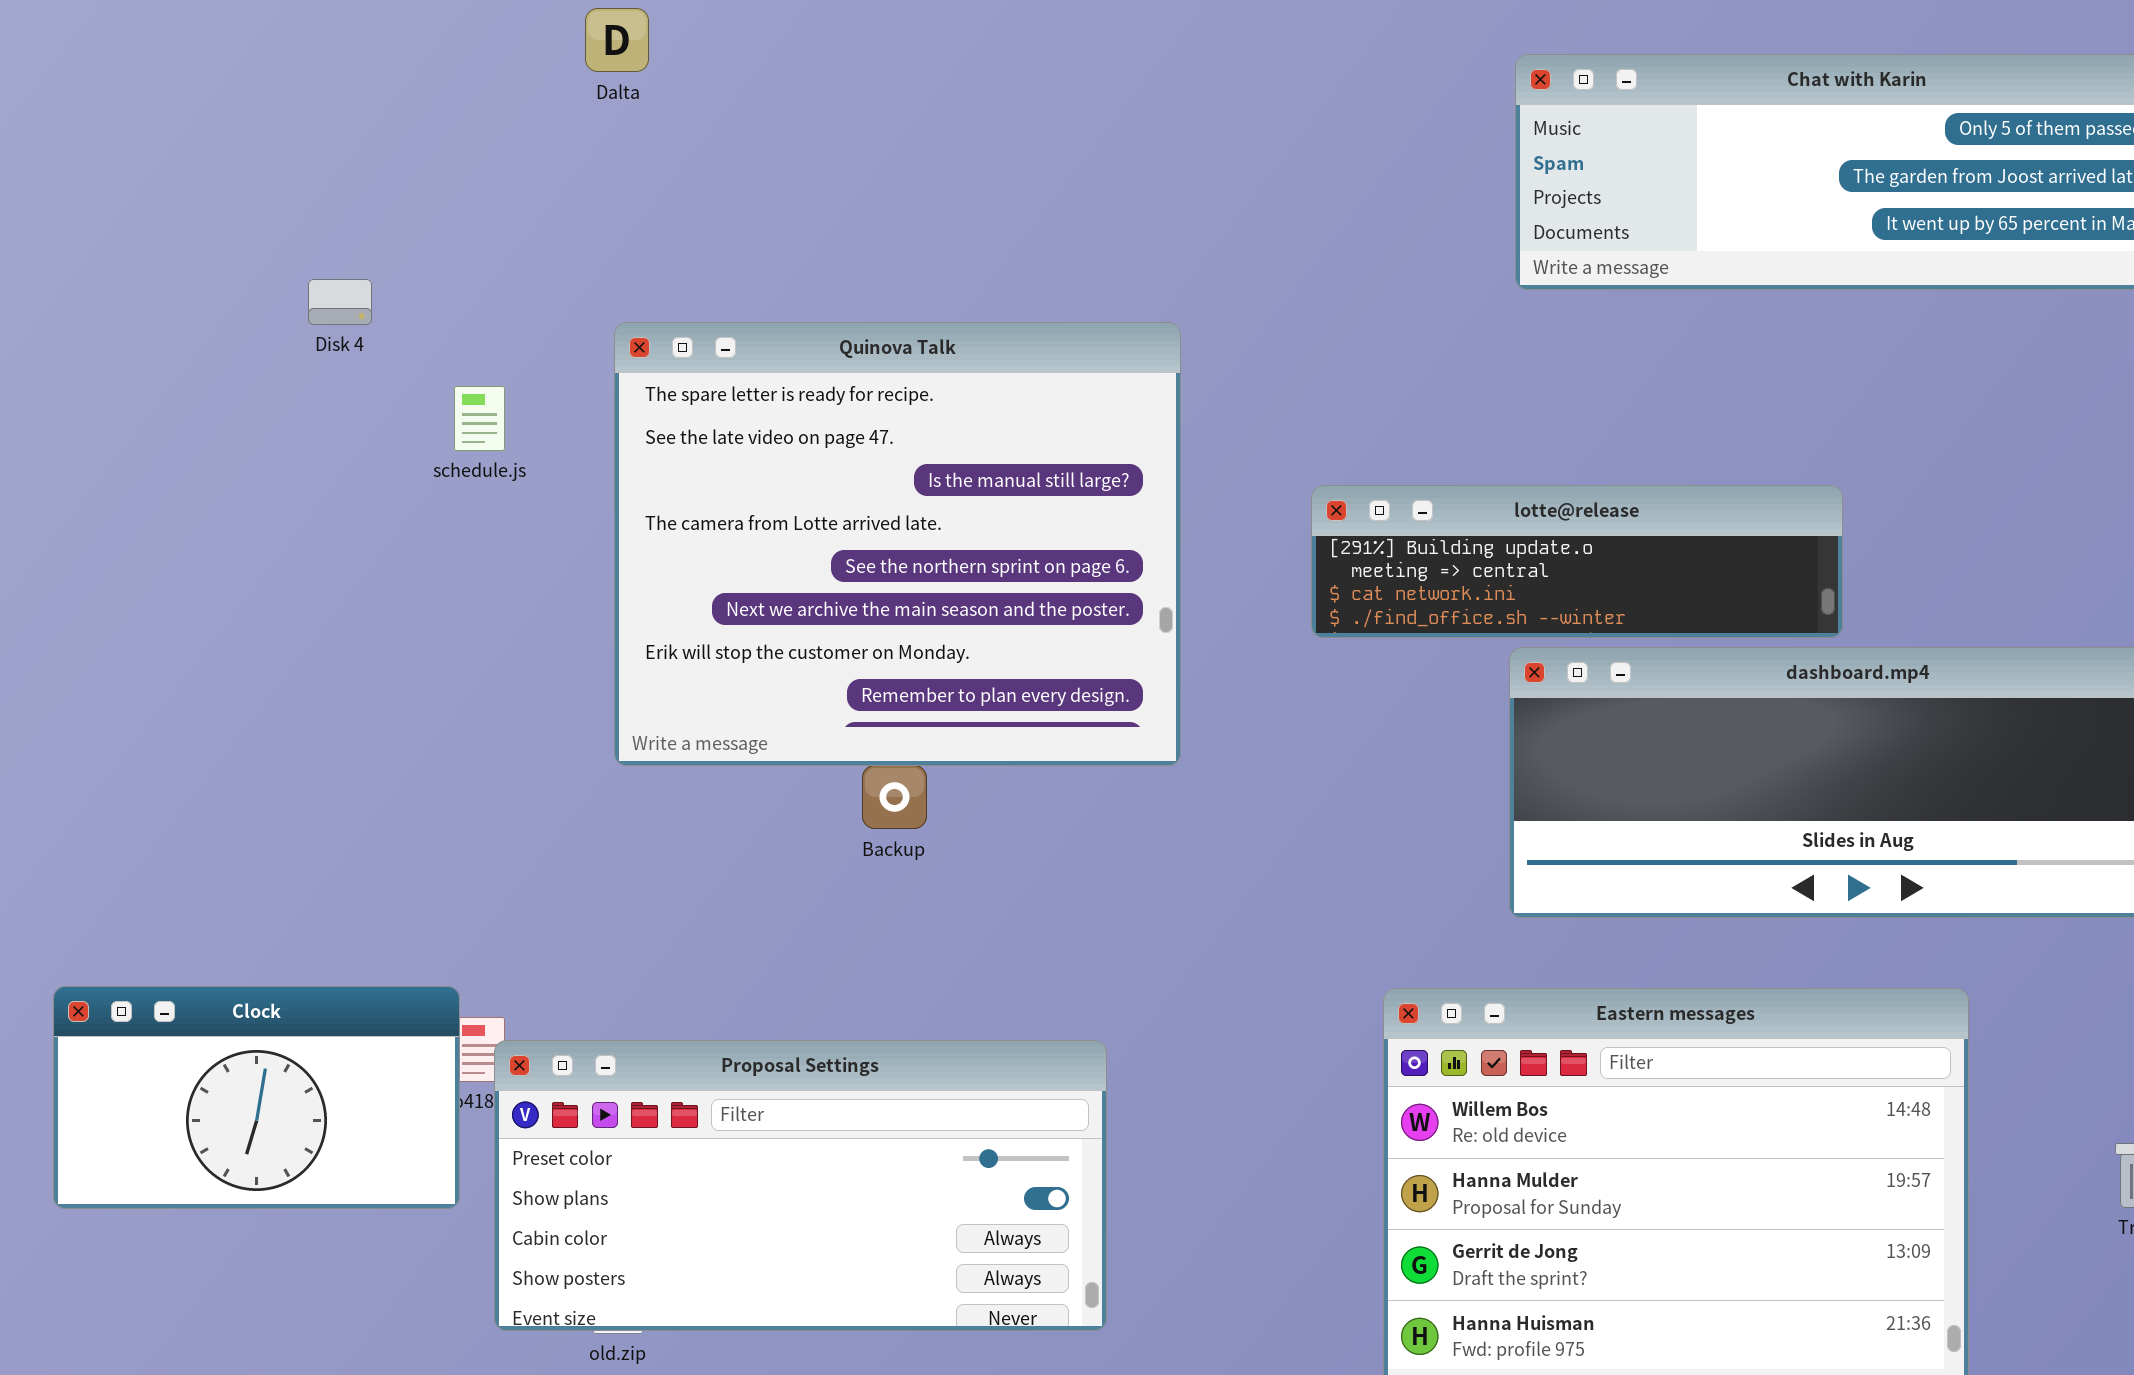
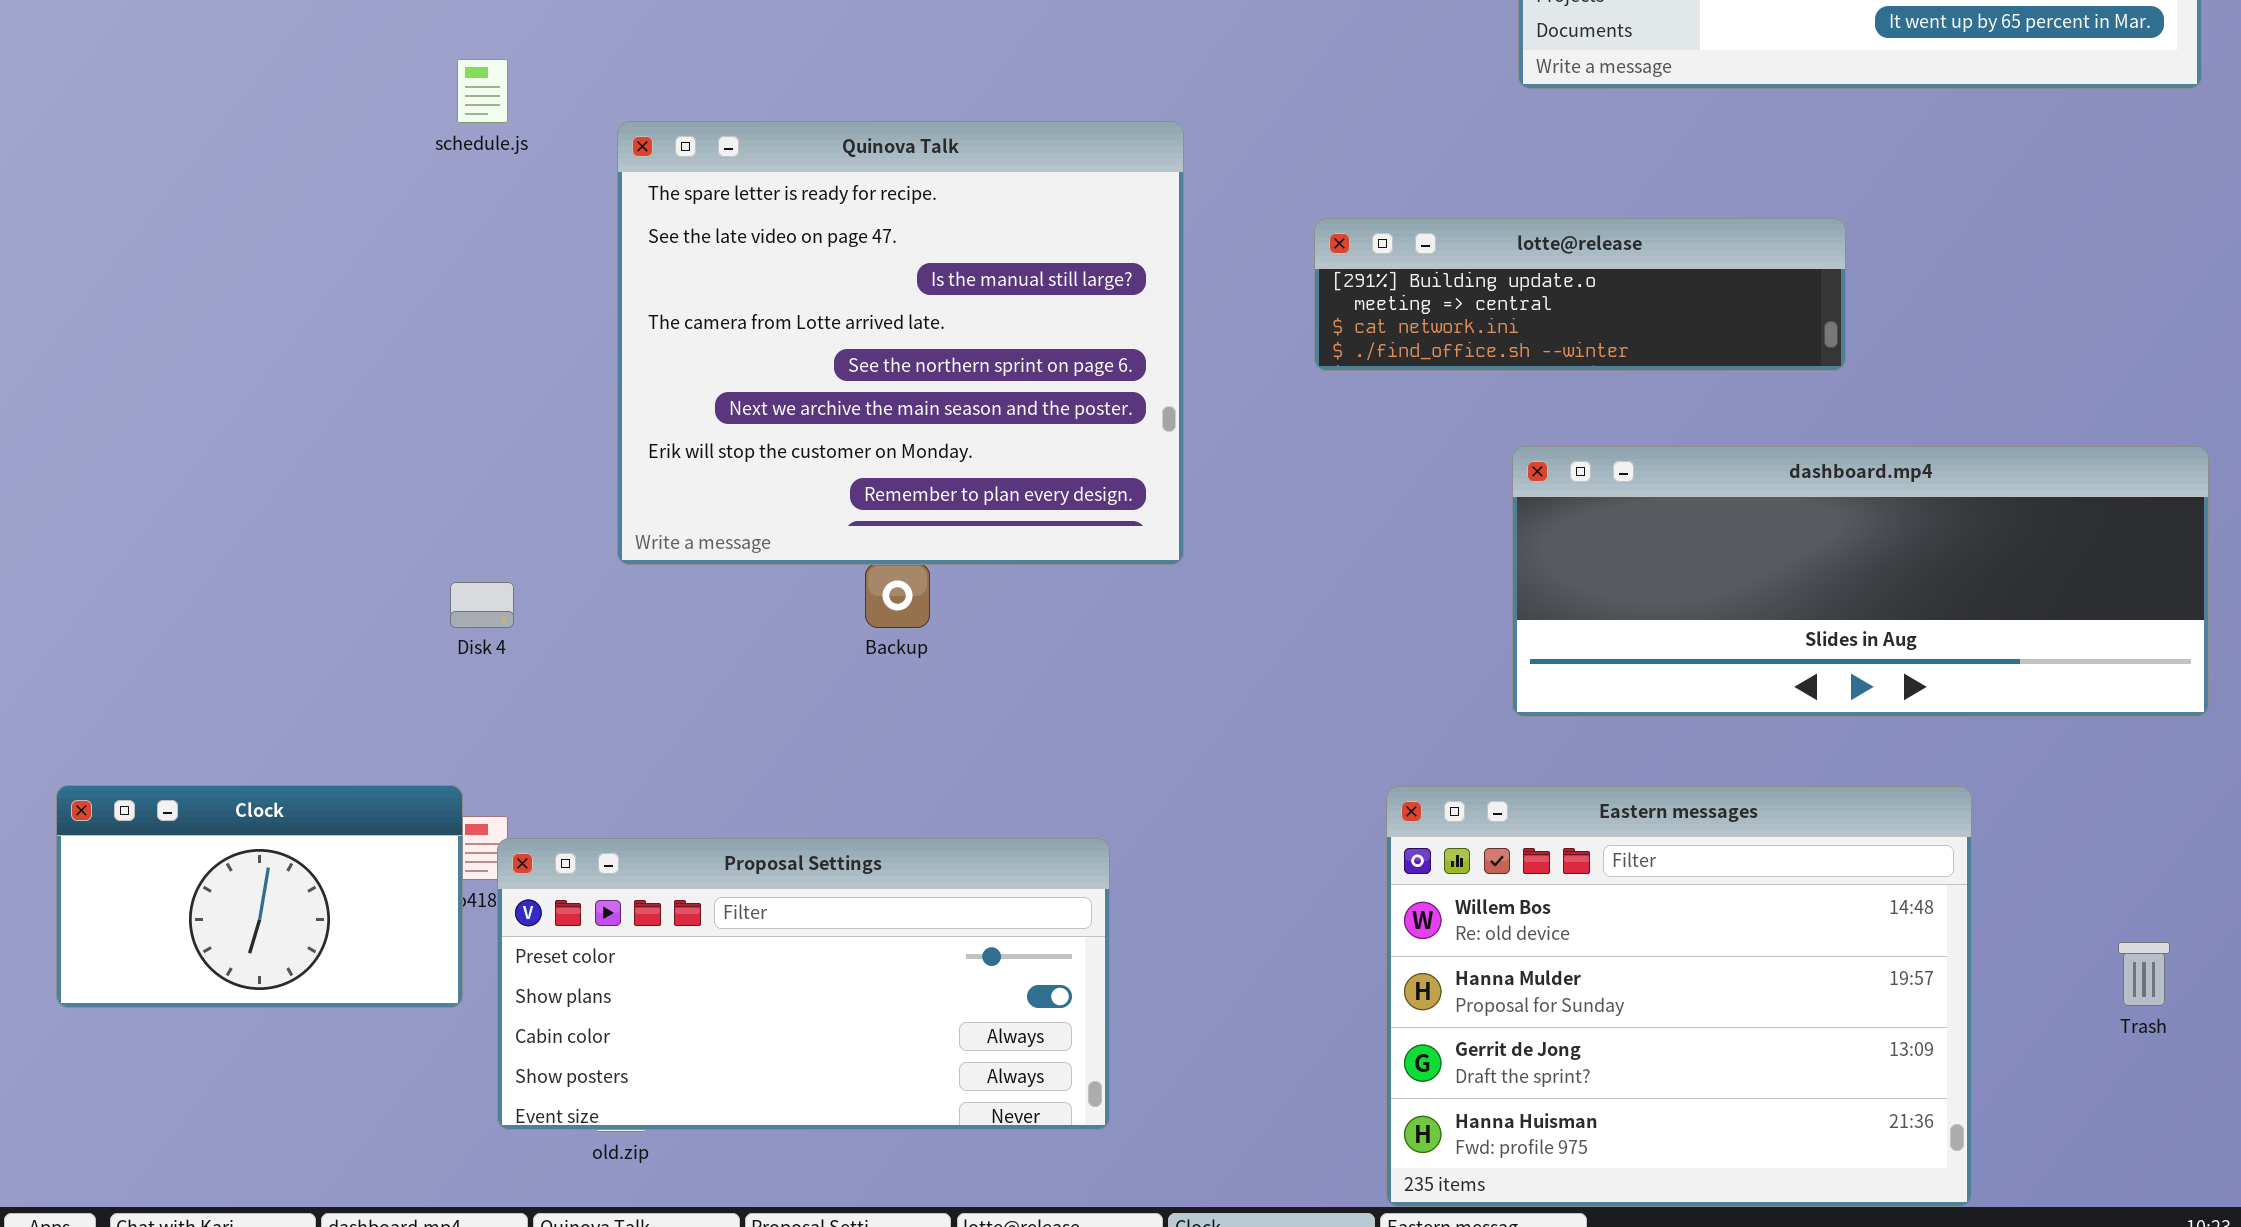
Disk 4: [308,279,372,325] -> [450,582,514,628], moved
schedule.js: [454,386,505,451] -> [457,59,508,123], moved
lotte@release: [1311,485,1843,638] -> [1314,218,1846,371], moved

